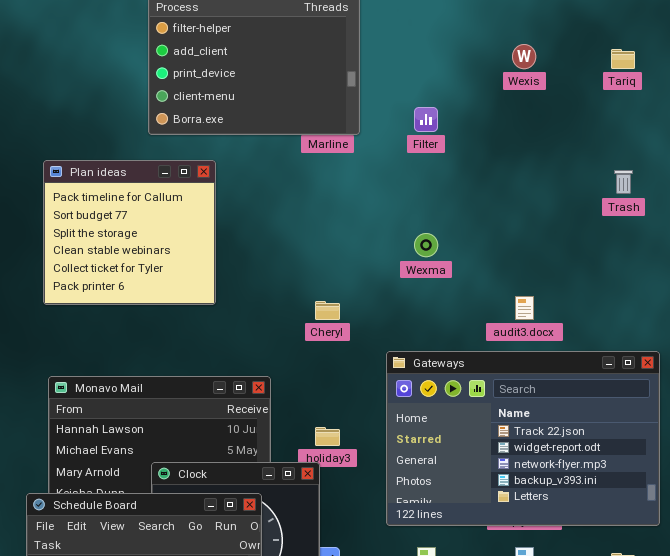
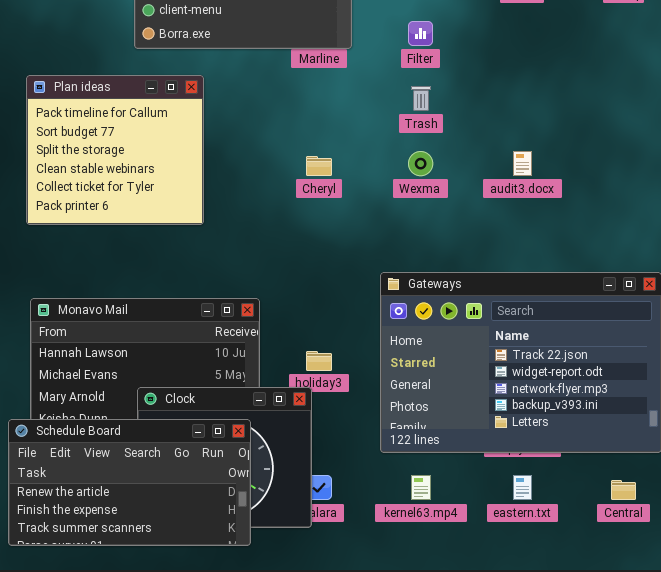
Trash: [614,170,633,194] -> [411,86,431,111], moved
audit3.docx: [515,296,534,320] -> [513,151,532,176], moved
Cheryl: [315,301,340,320] -> [306,156,332,176], moved

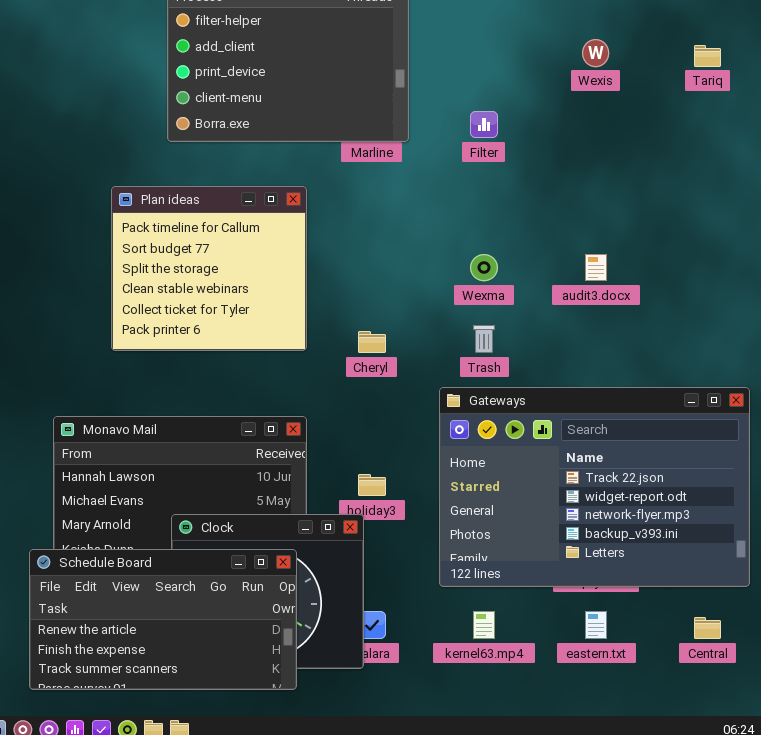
Plan ideas: [26,75,204,225] -> [111,186,307,351], moved
Trash: [411,86,431,111] -> [473,325,495,353], moved
Cheryl: [306,156,332,176] -> [358,331,386,353], moved

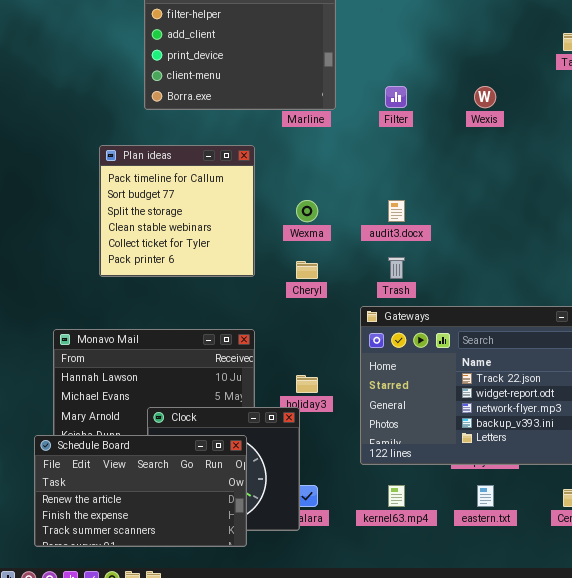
Wexis: [582,39,609,67] -> [474,86,496,108], moved
Wexma: [470,254,498,281] -> [296,200,318,222], moved
audit3.docx: [585,254,607,281] -> [388,200,405,222], moved

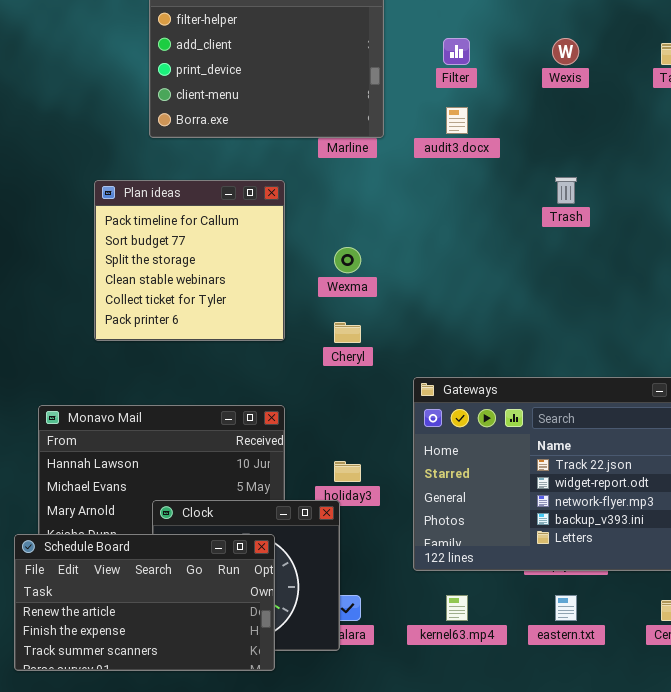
Filter: [385,86,407,108] -> [443,38,470,65], moved
Wexis: [474,86,496,108] -> [552,38,579,65], moved
audit3.docx: [388,200,405,222] -> [446,107,468,134], moved
Trash: [388,257,405,279] -> [555,177,577,204], moved

